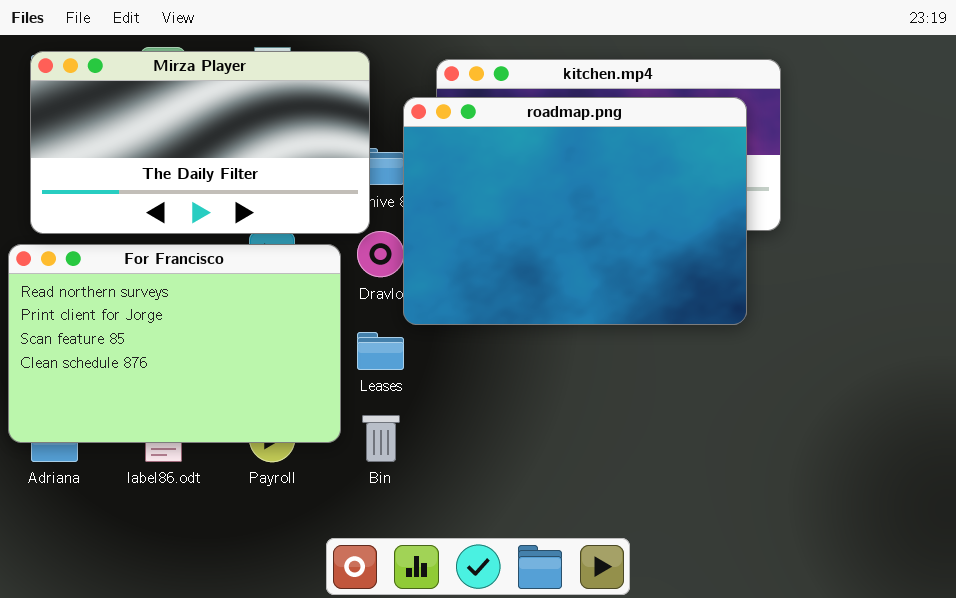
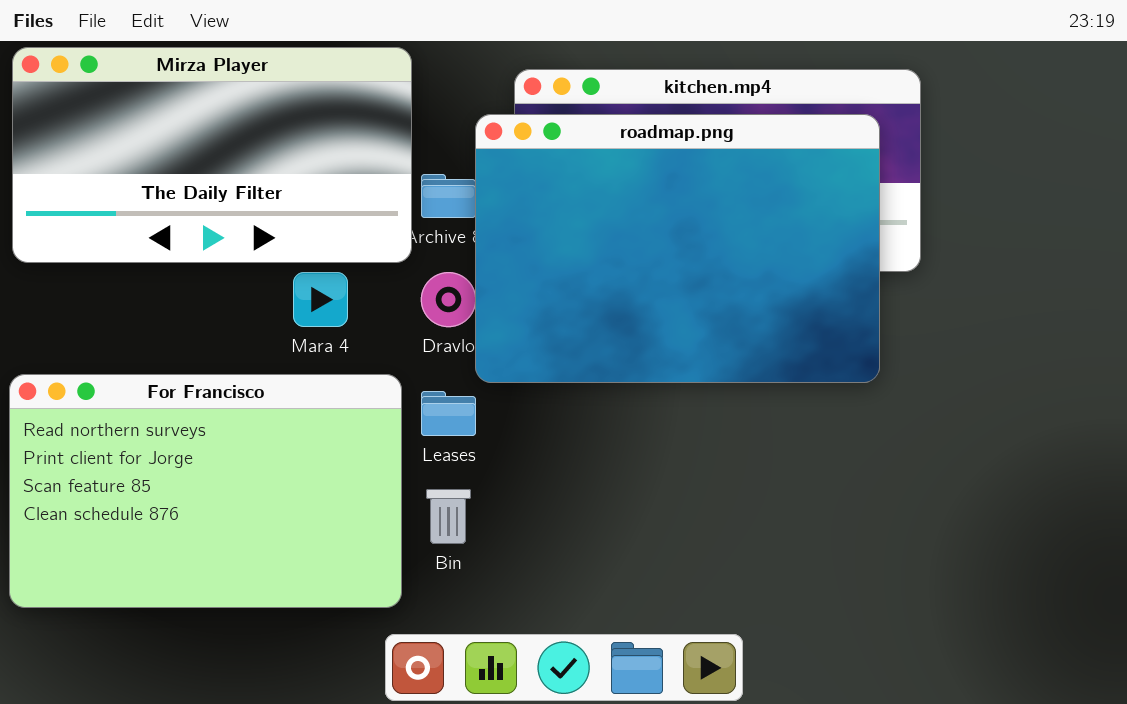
Mirza Player: [30,51,370,234] -> [12,47,412,263], moved
For Francisco: [8,244,341,443] -> [9,374,402,608], moved

